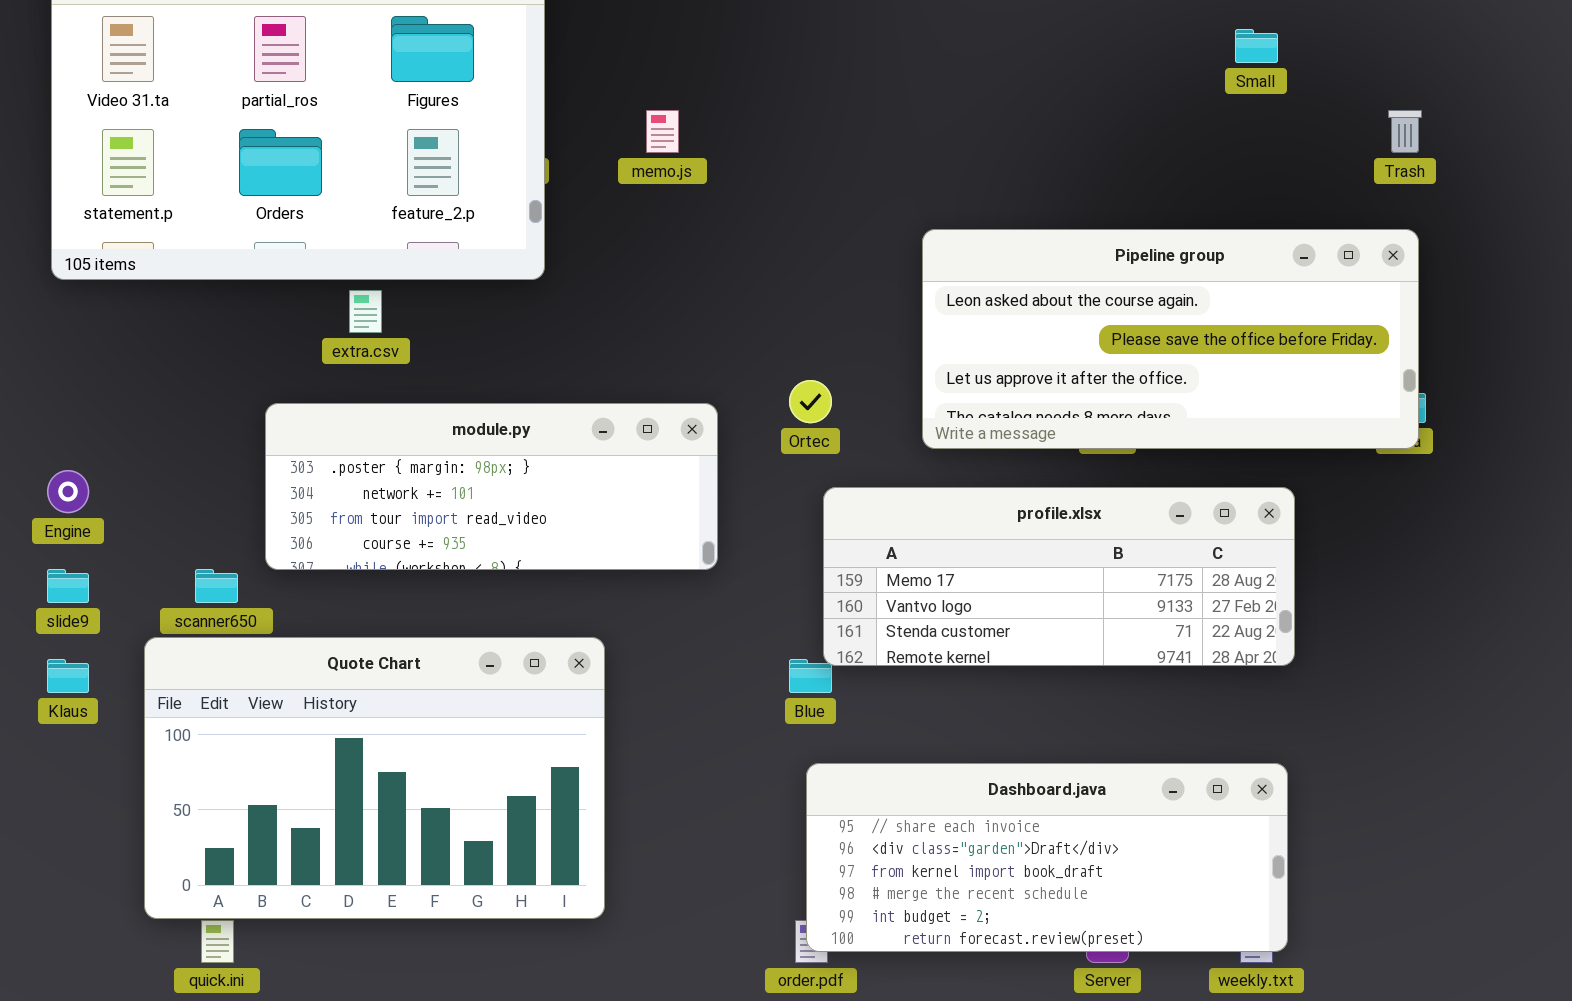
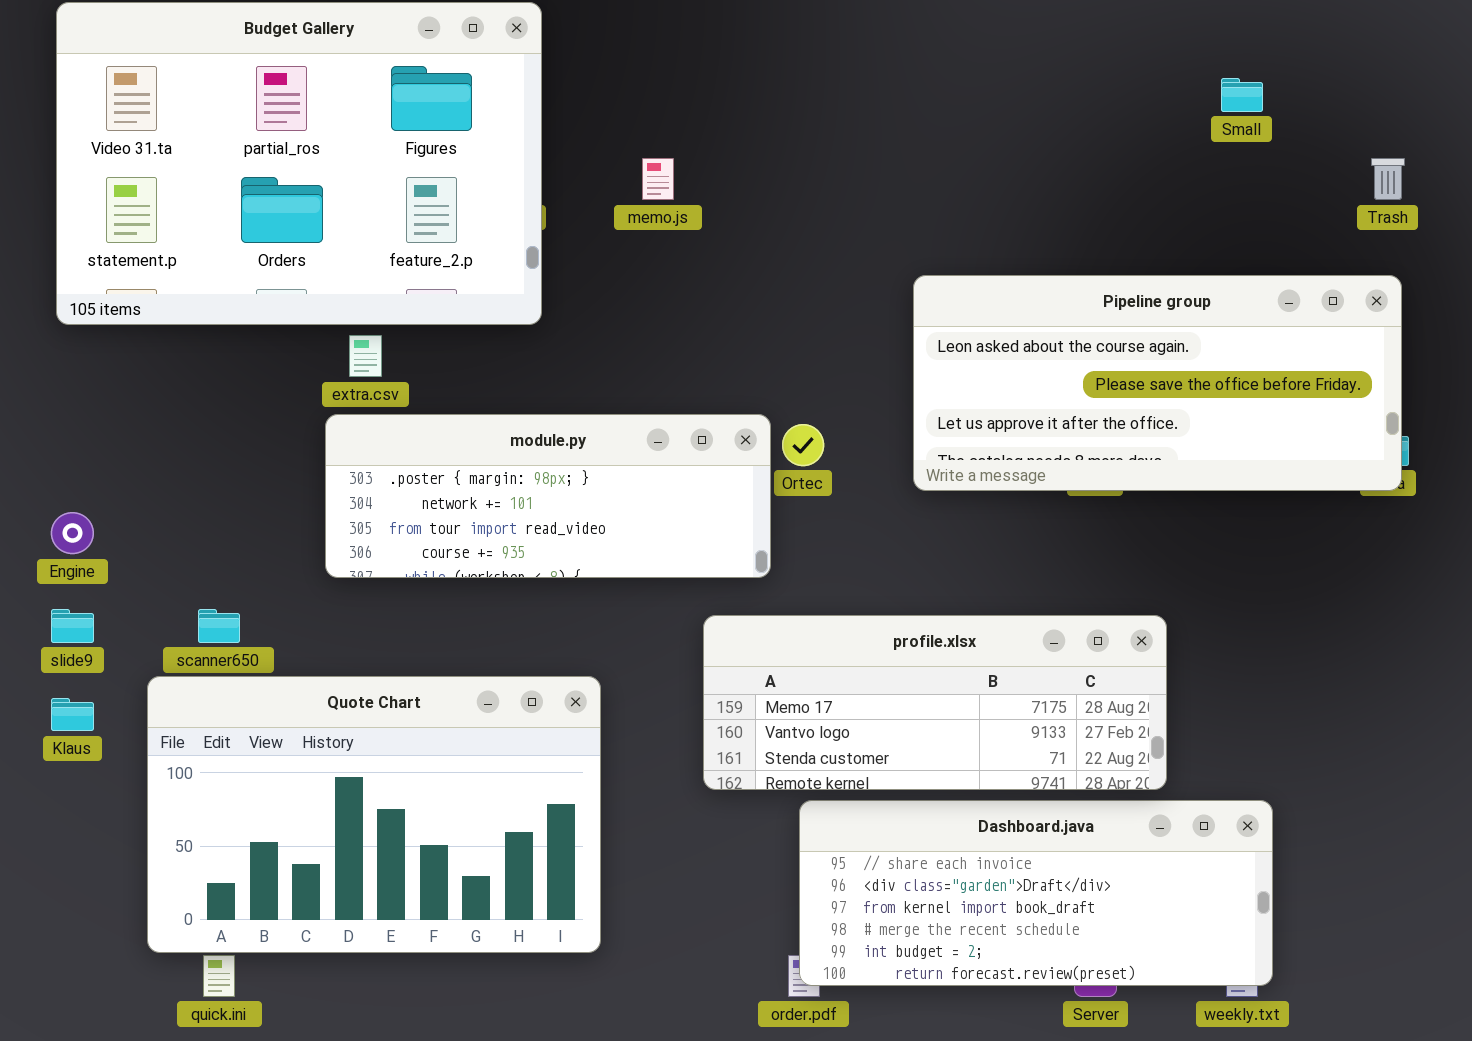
module.py: [265,403,718,570] -> [325,414,771,578], moved
profile.xlsx: [823,487,1295,666] -> [703,615,1167,790], moved

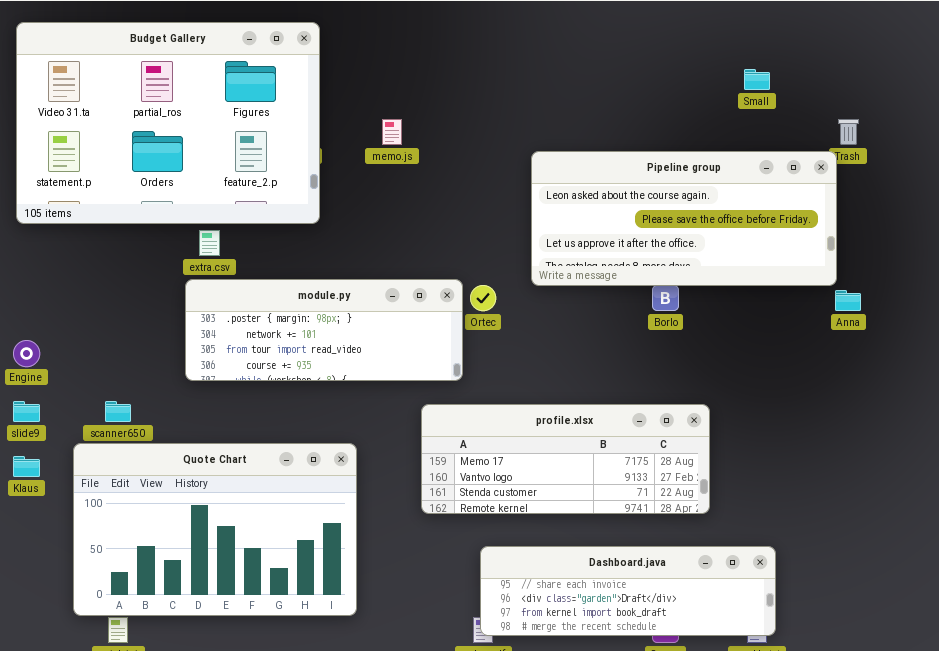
Pipeline group: [913,275,1402,491] -> [531,151,837,286], moved
Dashboard.java: [799,800,1273,986] -> [480,546,776,636], resized

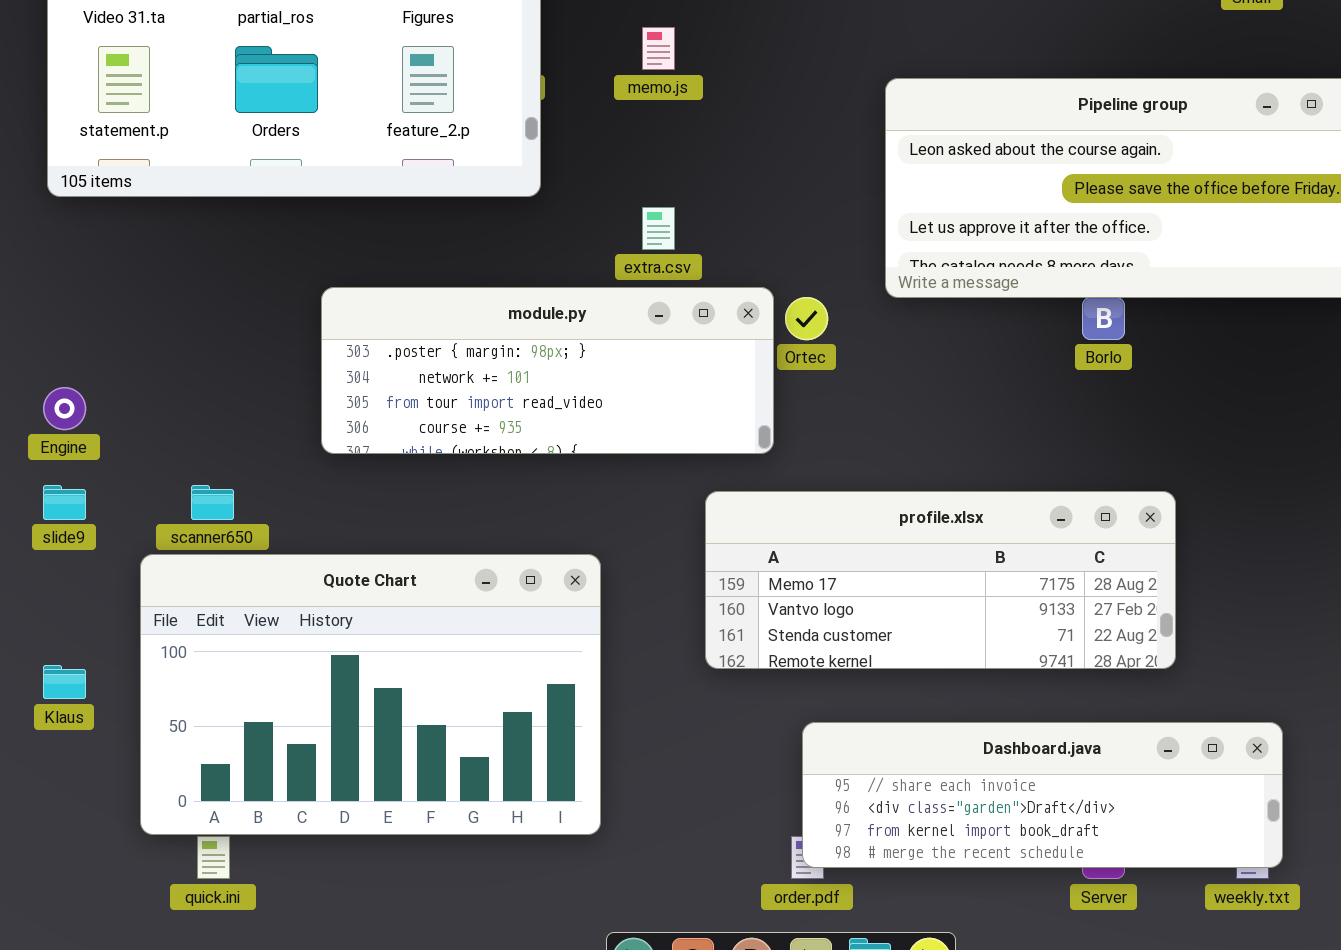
extra.csv: [199,230,220,256] -> [642,207,675,250], moved
Klaus: [13,456,40,477] -> [43,665,86,699], moved

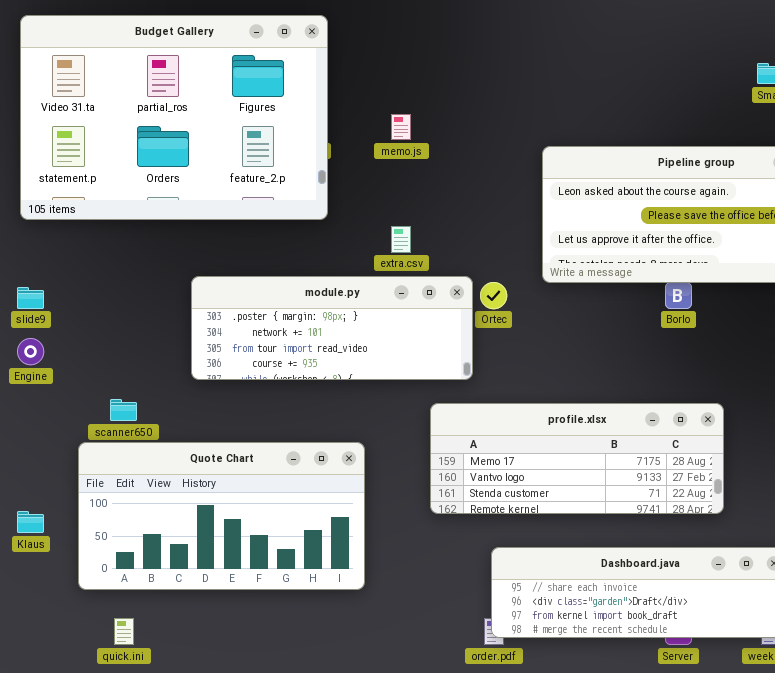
slide9: [43,485,86,520] -> [17,287,44,309], moved
Quote Chart: [140,554,601,835] -> [78,442,365,590], resized

